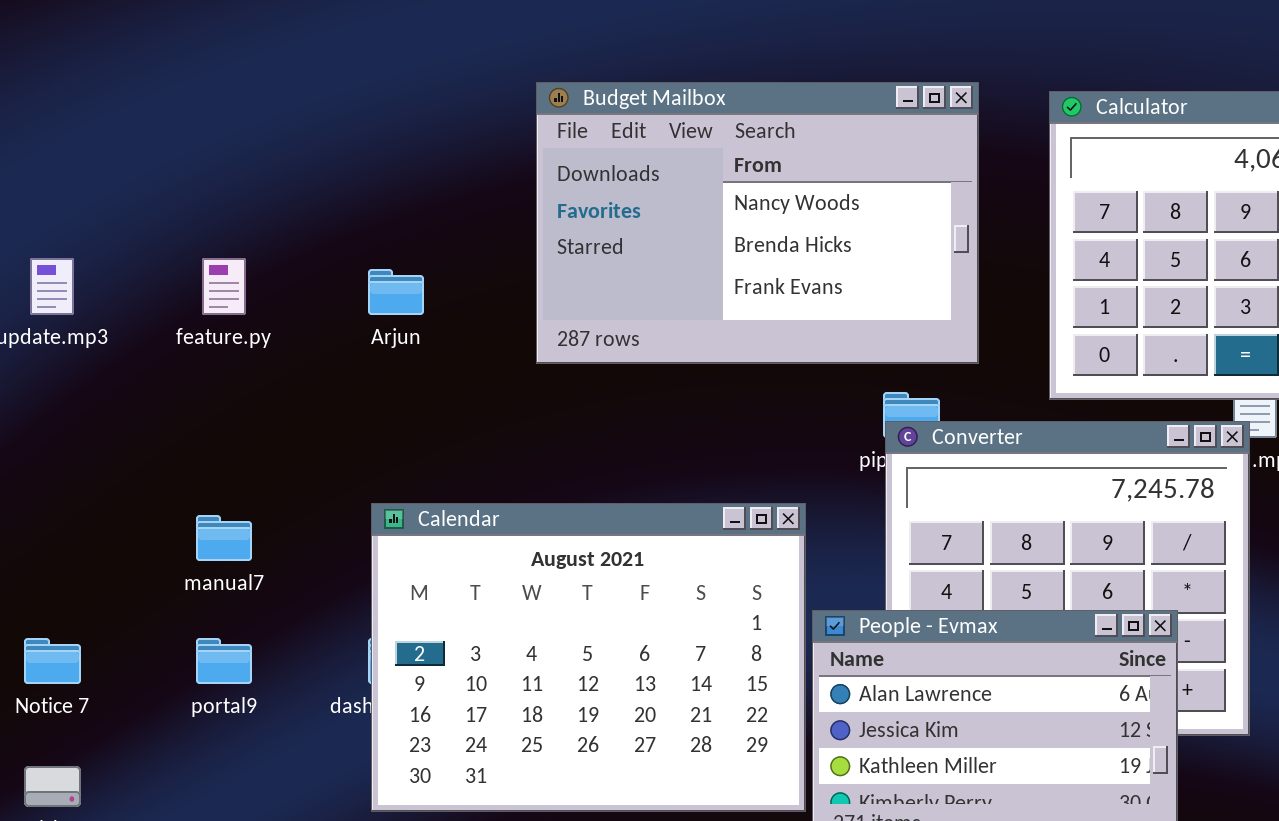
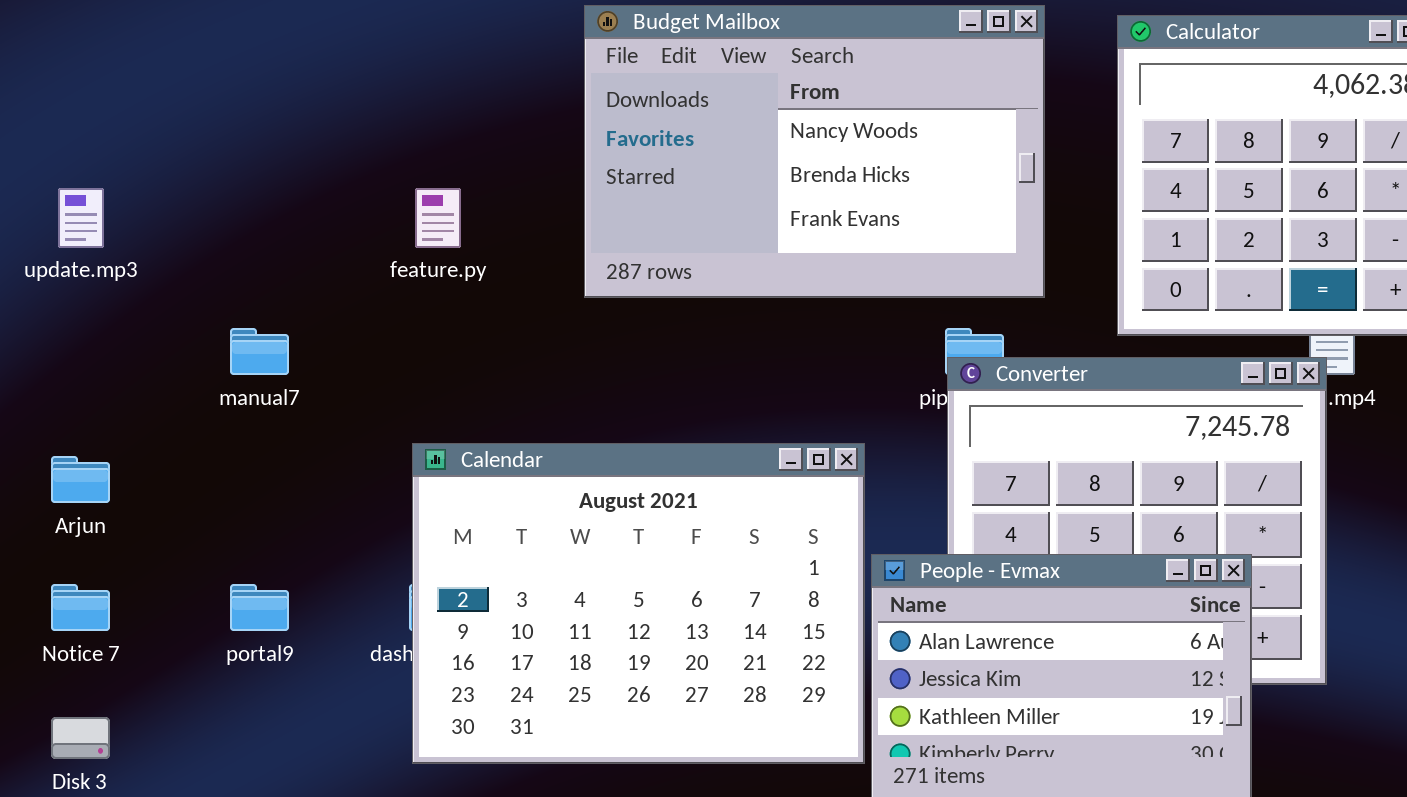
feature.py: [202,258,246,315] -> [415,188,461,248], moved
Arjun: [368,269,424,315] -> [51,456,110,503], moved
manual7: [196,515,252,561] -> [230,328,289,375], moved

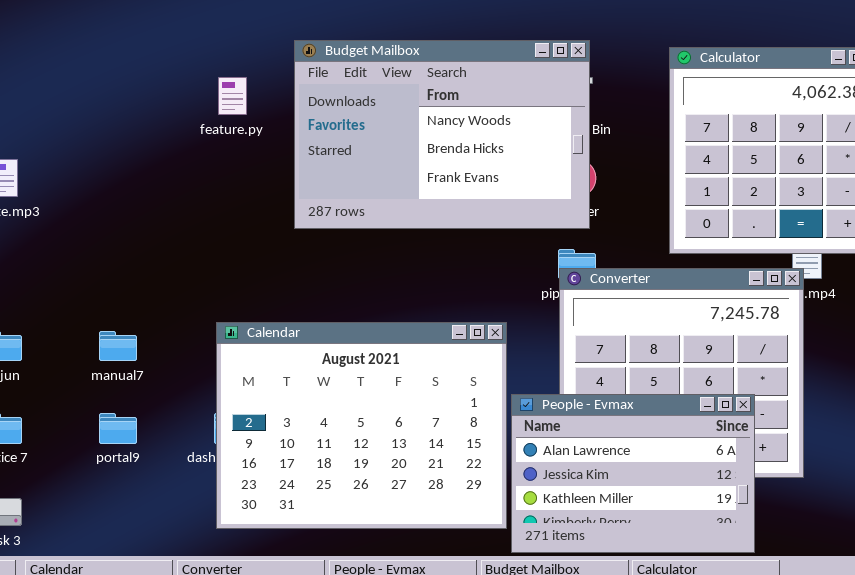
Budget Mailbox: [584,5,1045,298] -> [294,40,590,229], moved
feature.py: [415,188,461,248] -> [218,77,247,115], moved
manual7: [230,328,289,375] -> [99,331,137,361], moved

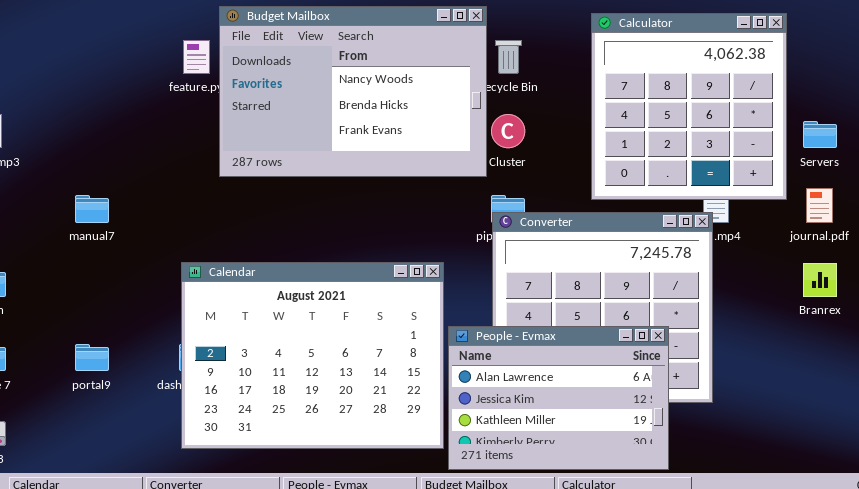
Budget Mailbox: [294,40,590,229] -> [219,6,487,177], moved
manual7: [99,331,137,361] -> [75,195,109,223], moved

